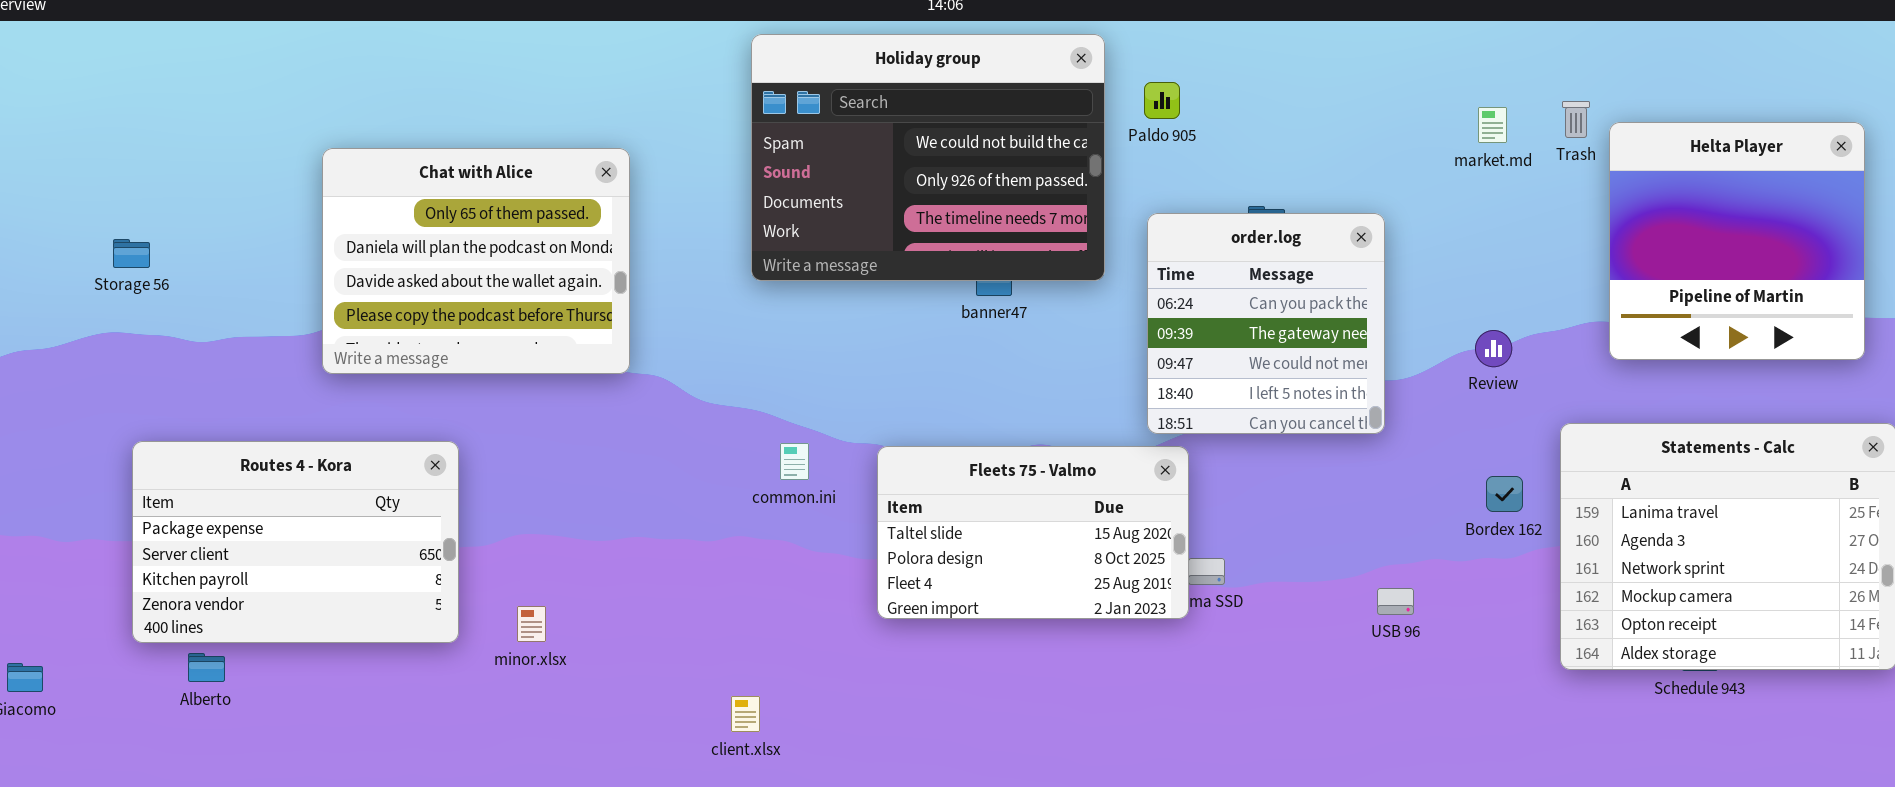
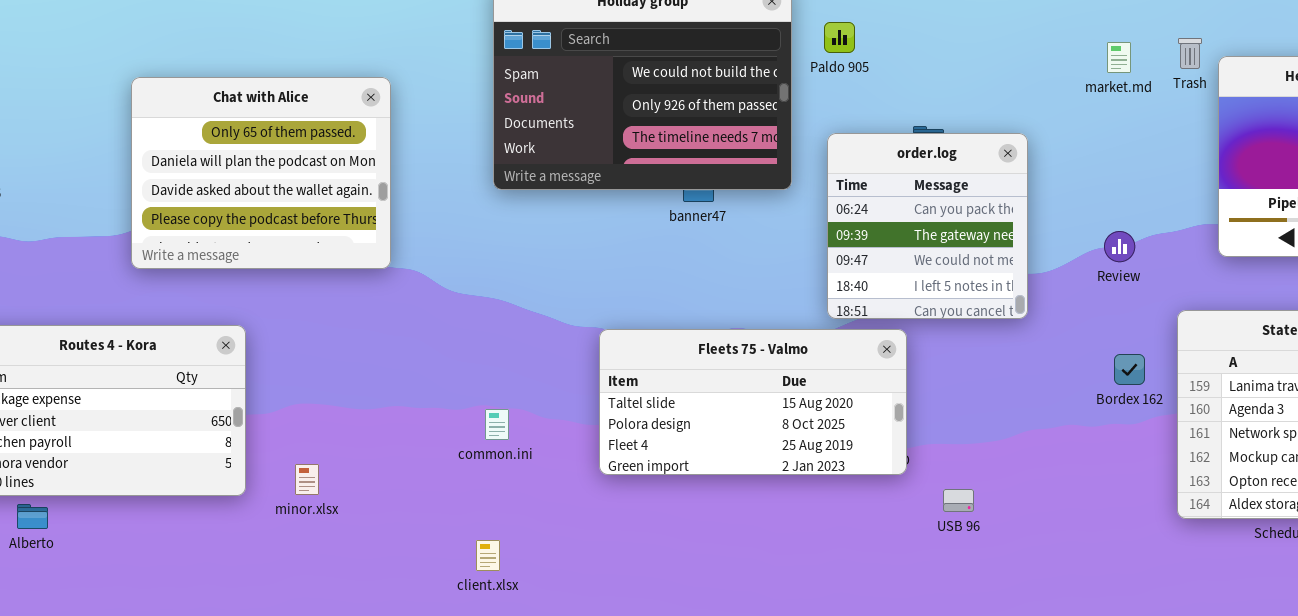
common.ini: [780,443,809,480] -> [485,409,509,440], moved
Fleets 75 - Valmo: [877,446,1189,619] -> [599,329,907,475], resized
USB 96: [1377,588,1414,615] -> [943,489,974,512], moved

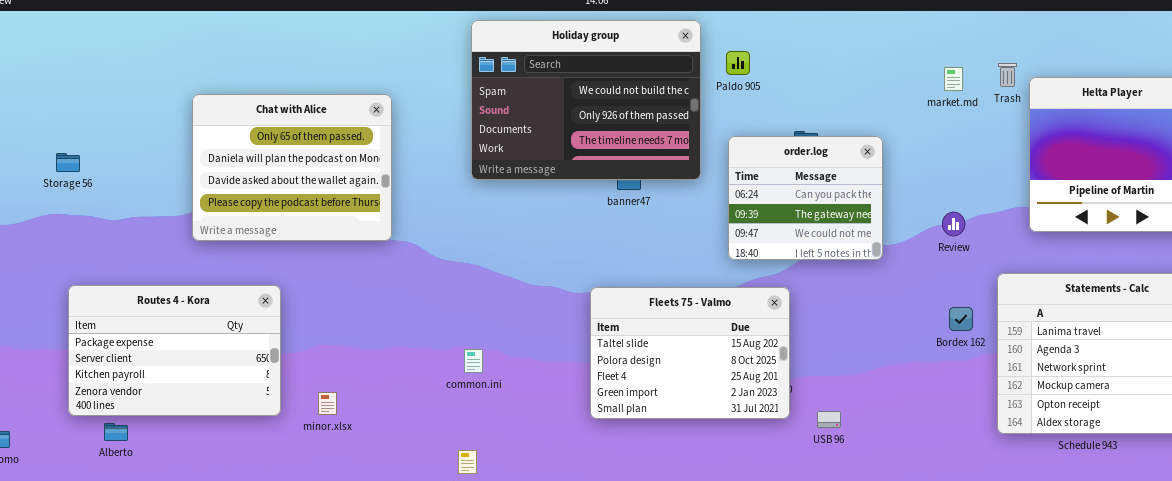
order.log: [827,133,1028,319] -> [728,136,883,260], resized
Fleets 75 - Valmo: [599,329,907,475] -> [590,287,790,419], resized

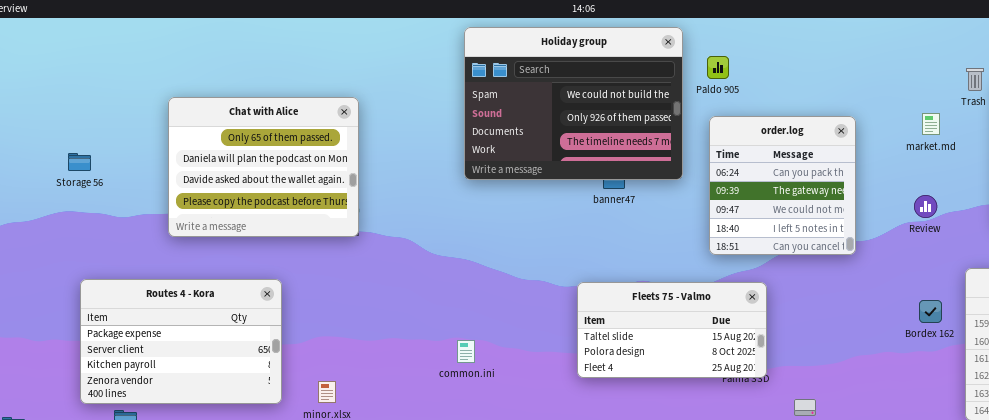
market.md: [944,67,963,91] -> [922,113,940,135], moved
Chat with Alice: [192,94,392,241] -> [168,97,359,237], moved
order.log: [728,136,883,260] -> [709,116,856,255], resized
Review: [942,212,965,236] -> [914,195,937,218], moved
Fleets 75 - Valmo: [590,287,790,419] -> [577,282,767,378], resized

